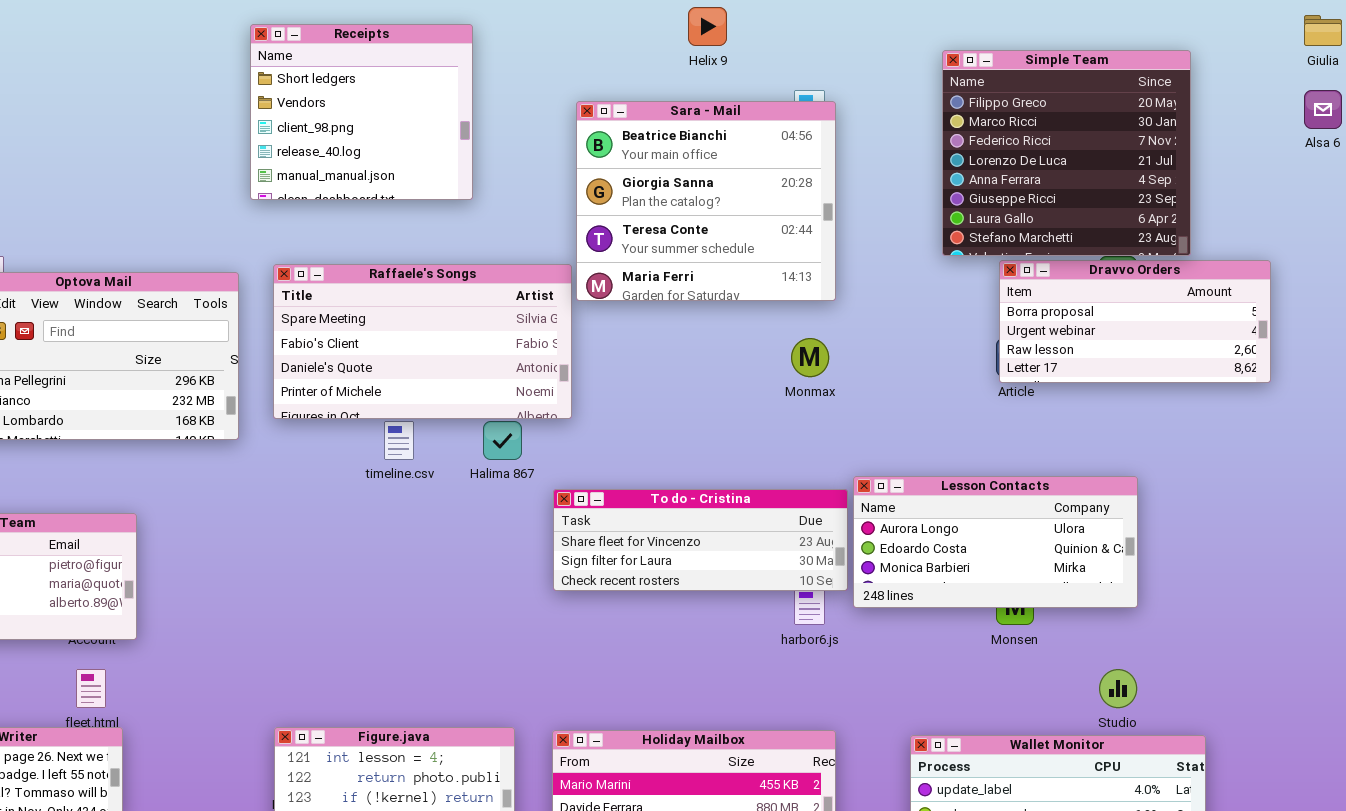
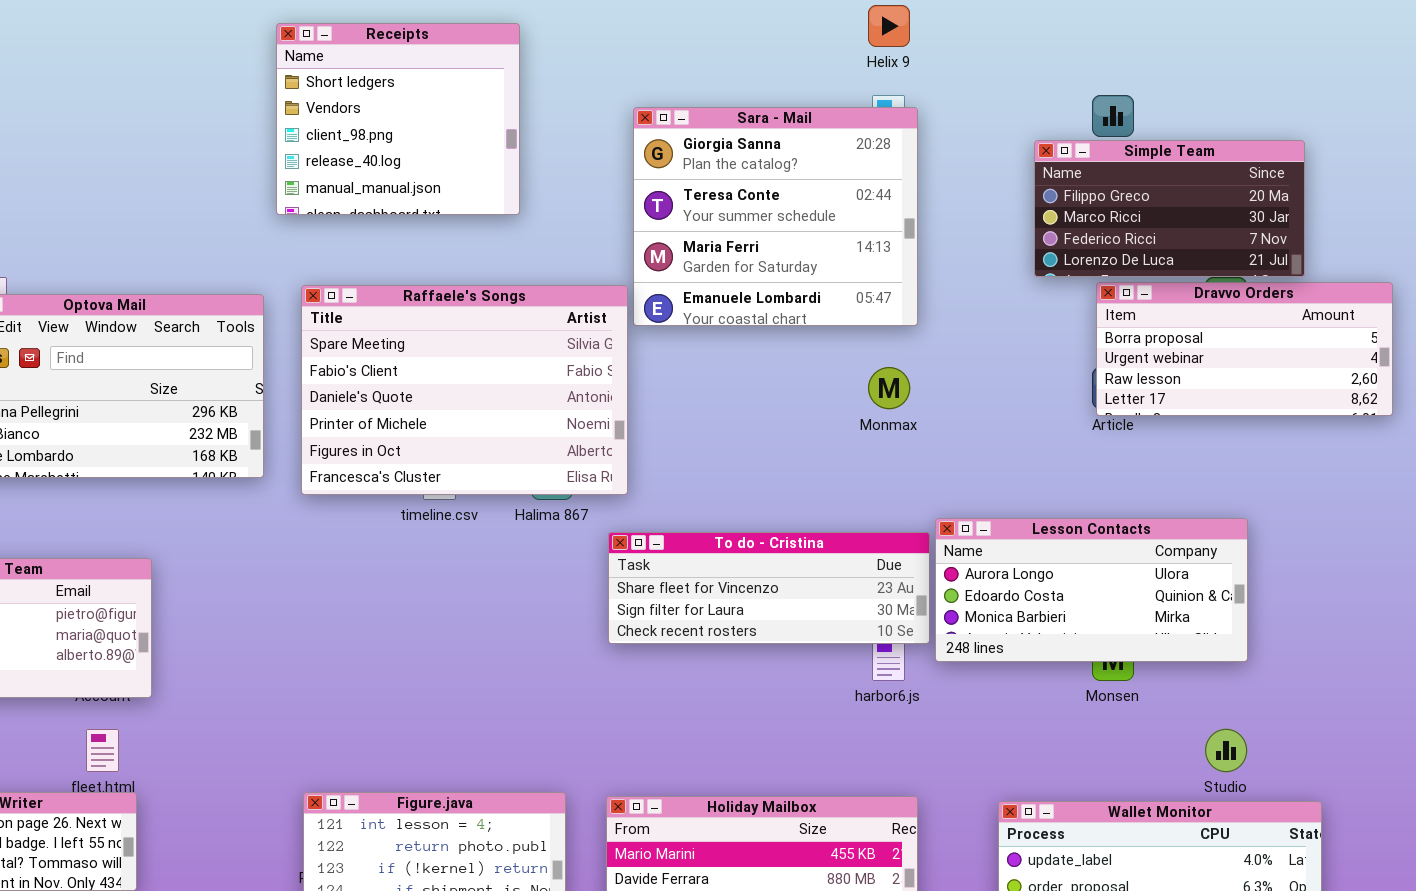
Helix 9: [688,7,727,46] -> [868,5,910,47], moved
Simple Team: [942,50,1191,256] -> [1034,140,1305,277], resized
Sara - Mail: [576,101,836,301] -> [633,107,918,326], scrolled down 1 row
Raffaele's Songs: [273,264,572,419] -> [301,285,628,495], resized

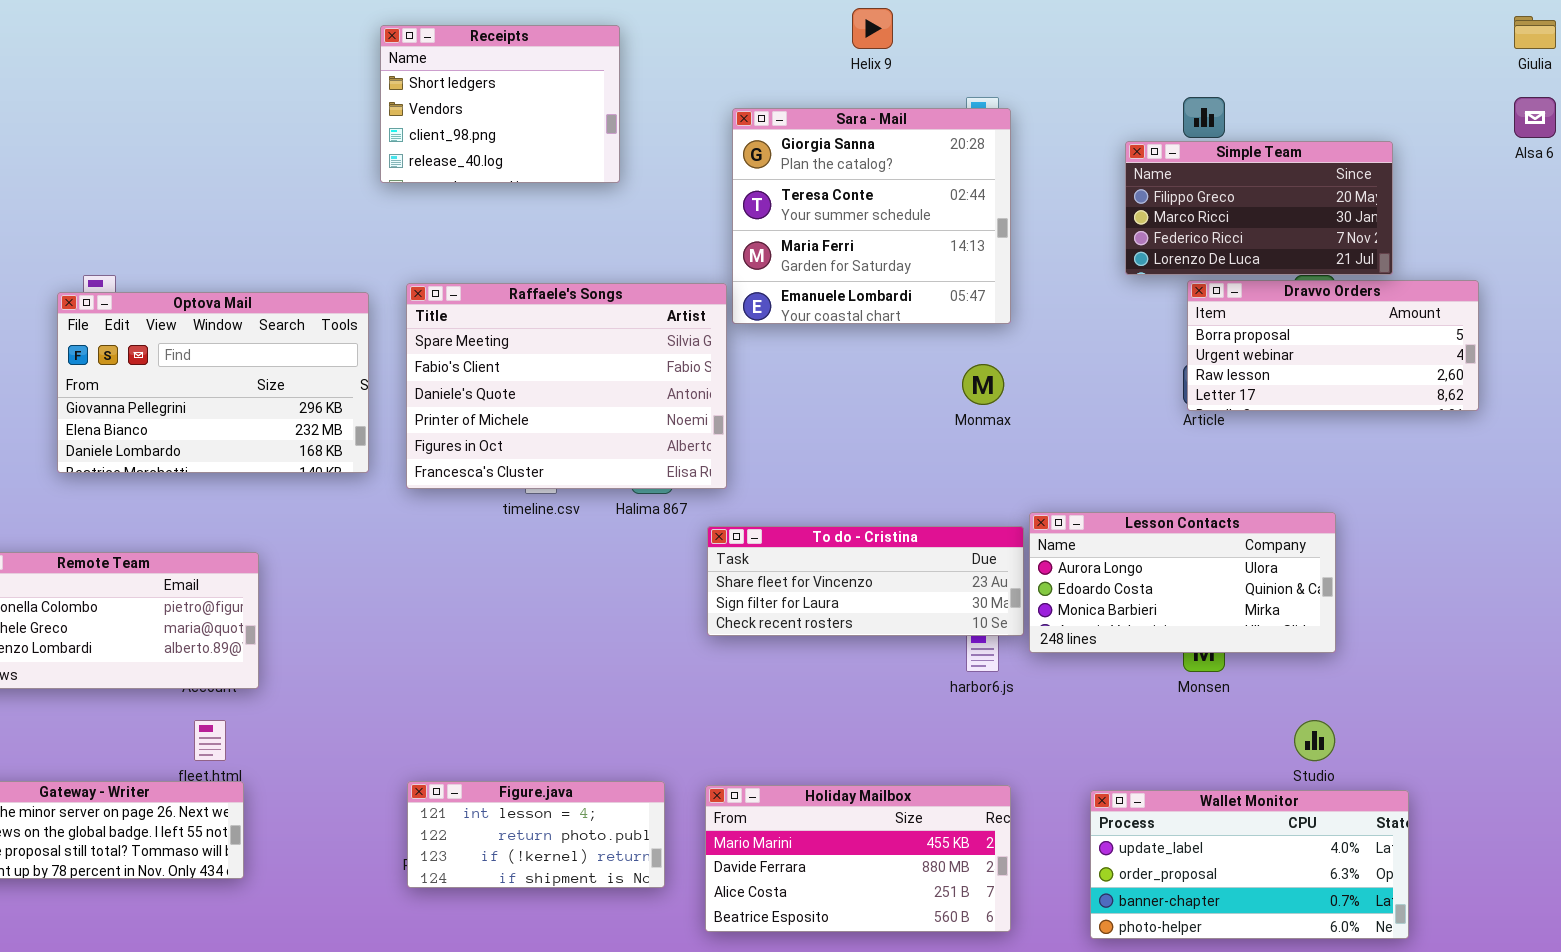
Helix 9: [868,5,910,47] -> [852,8,893,49], moved
Receipts: [276,23,520,215] -> [380,25,620,183], resized

